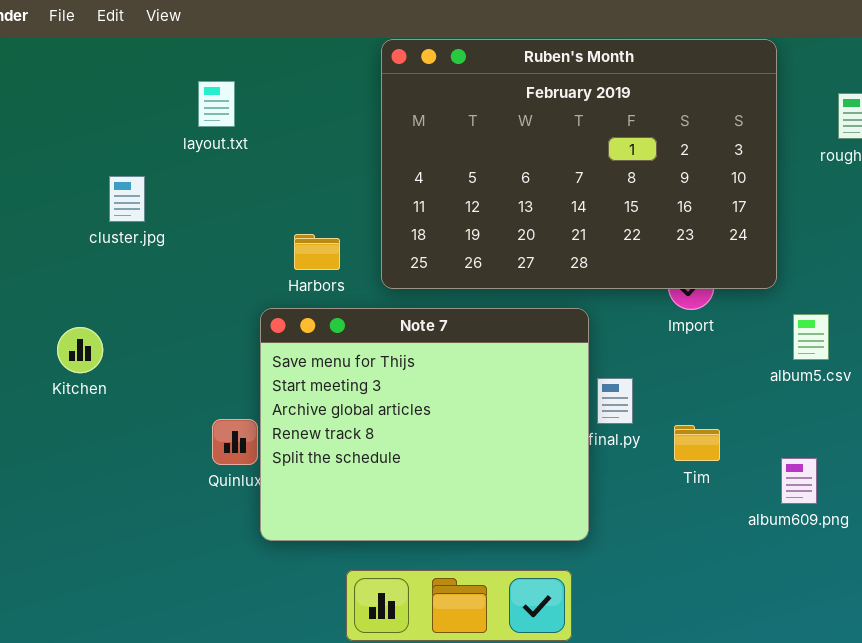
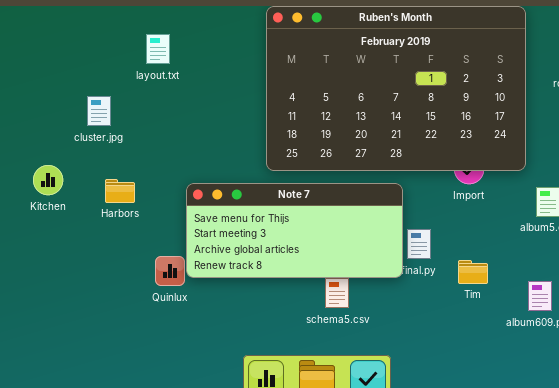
Harbors: [294,234,340,270] -> [105,179,135,203], moved
Note 7: [260,308,589,541] -> [186,183,403,278], resized
Kitchen: [57,327,103,373] -> [33,165,63,195], moved

